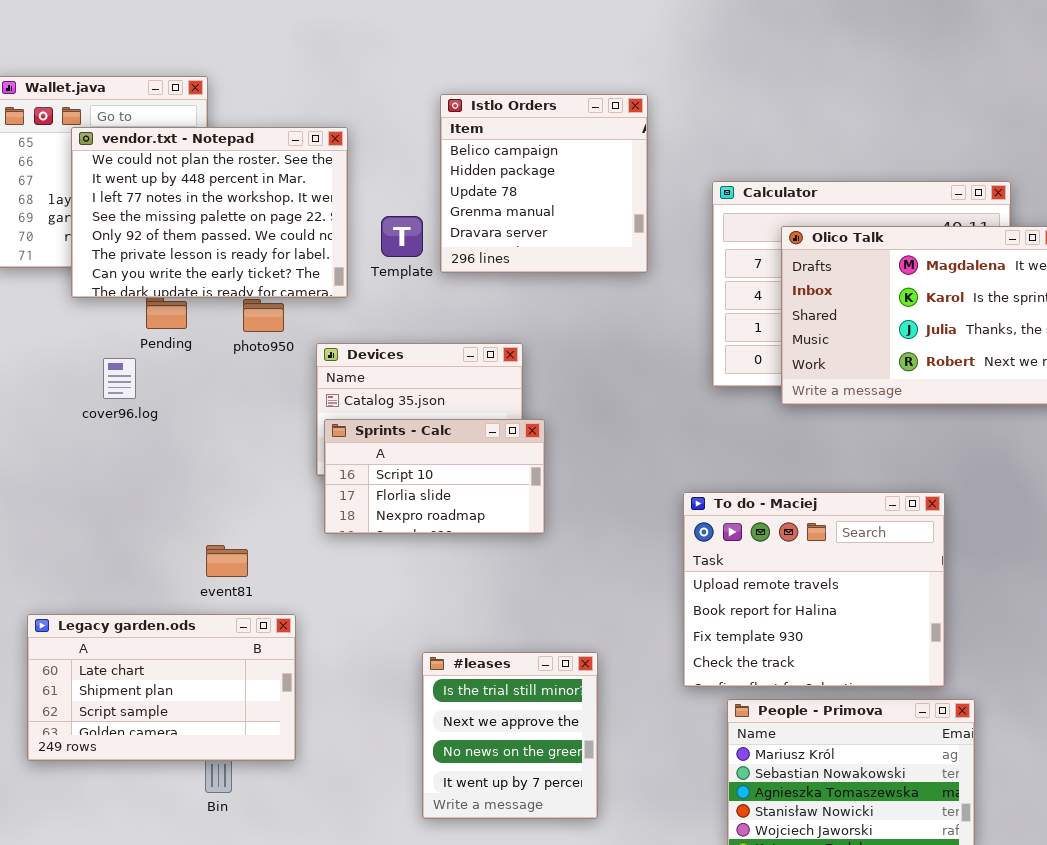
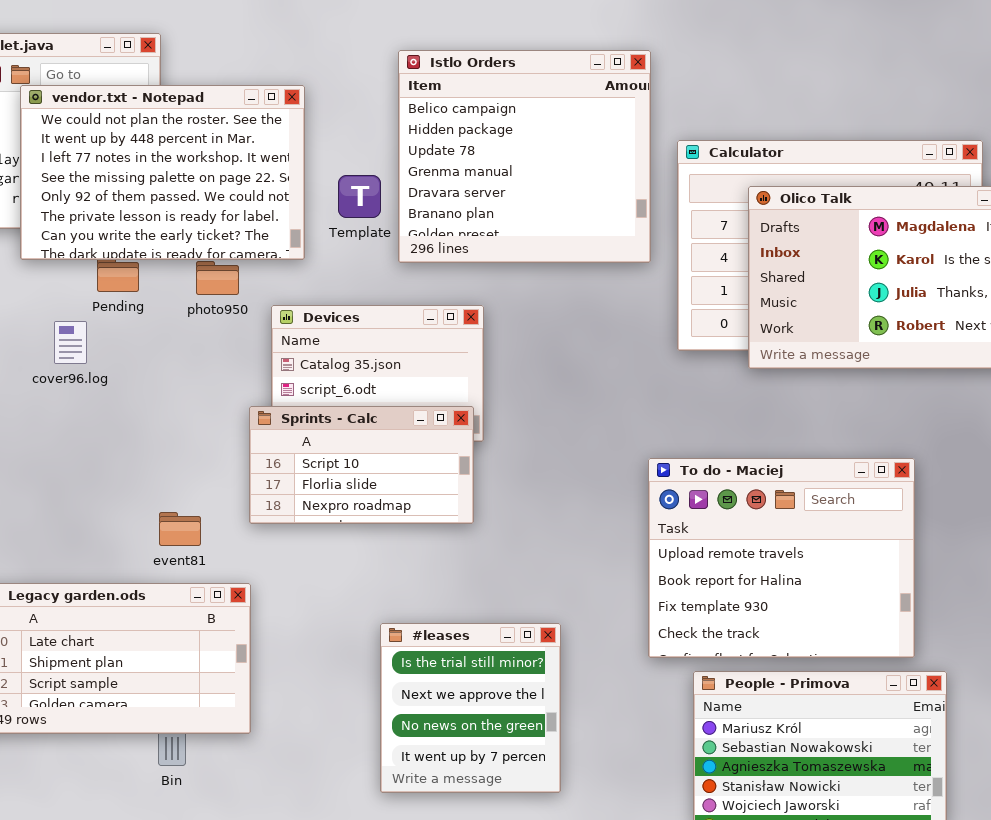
Istlo Orders: [440,94,648,273] -> [398,50,651,263], resized
Sprints - Calc: [324,419,545,534] -> [249,406,474,524], moved

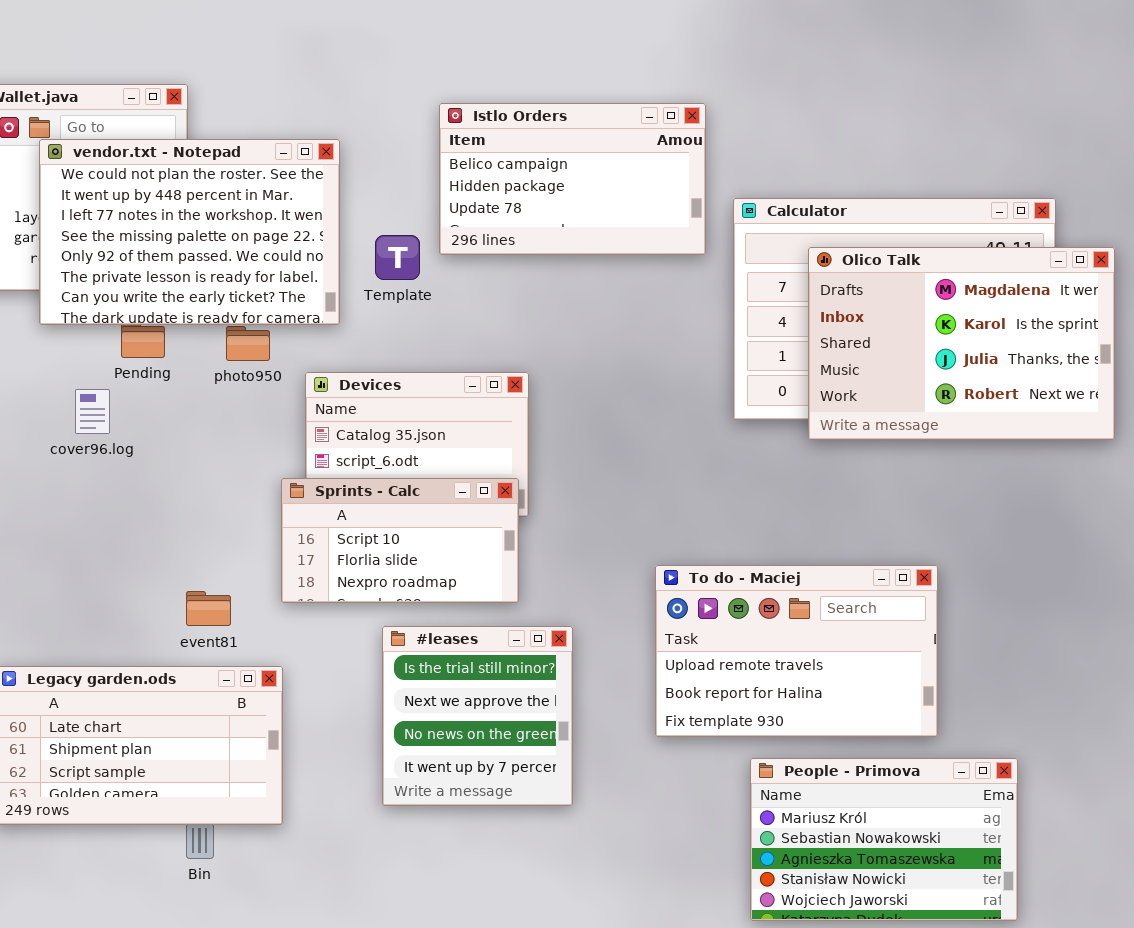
Istlo Orders: [398,50,651,263] -> [439,103,706,255], resized
To do - Maciej: [648,458,915,658] -> [655,565,938,737], moved, resized
#leases: [380,623,561,793] -> [382,626,573,806], moved

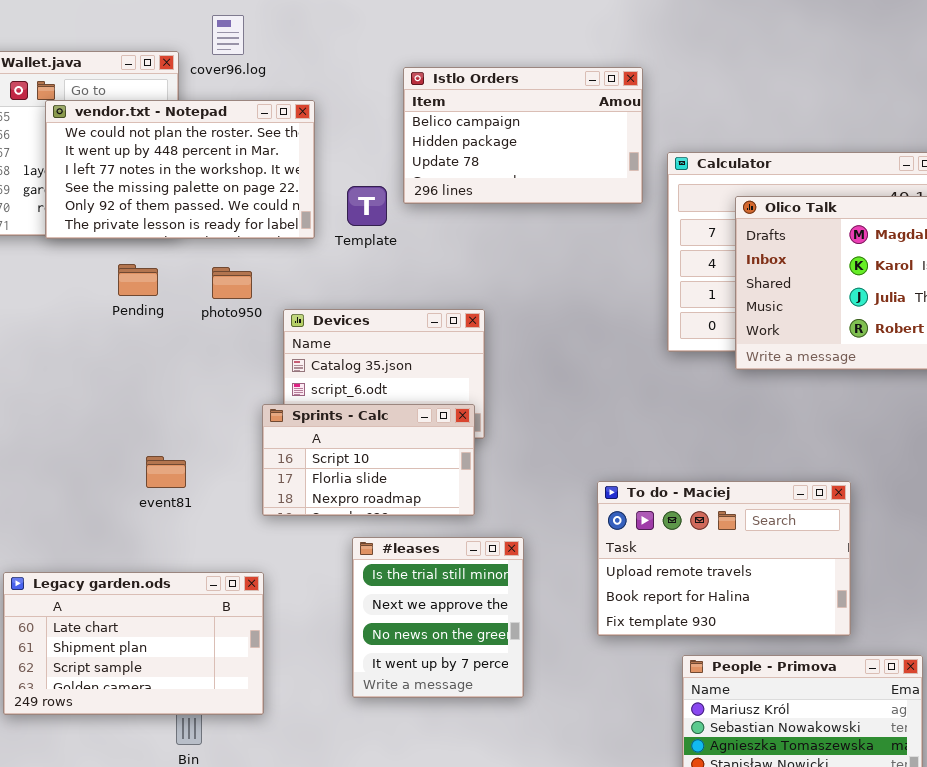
vendor.txt - Notepad: [39,139,340,325] -> [45,100,315,239], resized
cover96.log: [75,389,110,434] -> [212,15,244,55], moved
event81: [186,591,231,626] -> [146,456,186,488], moved

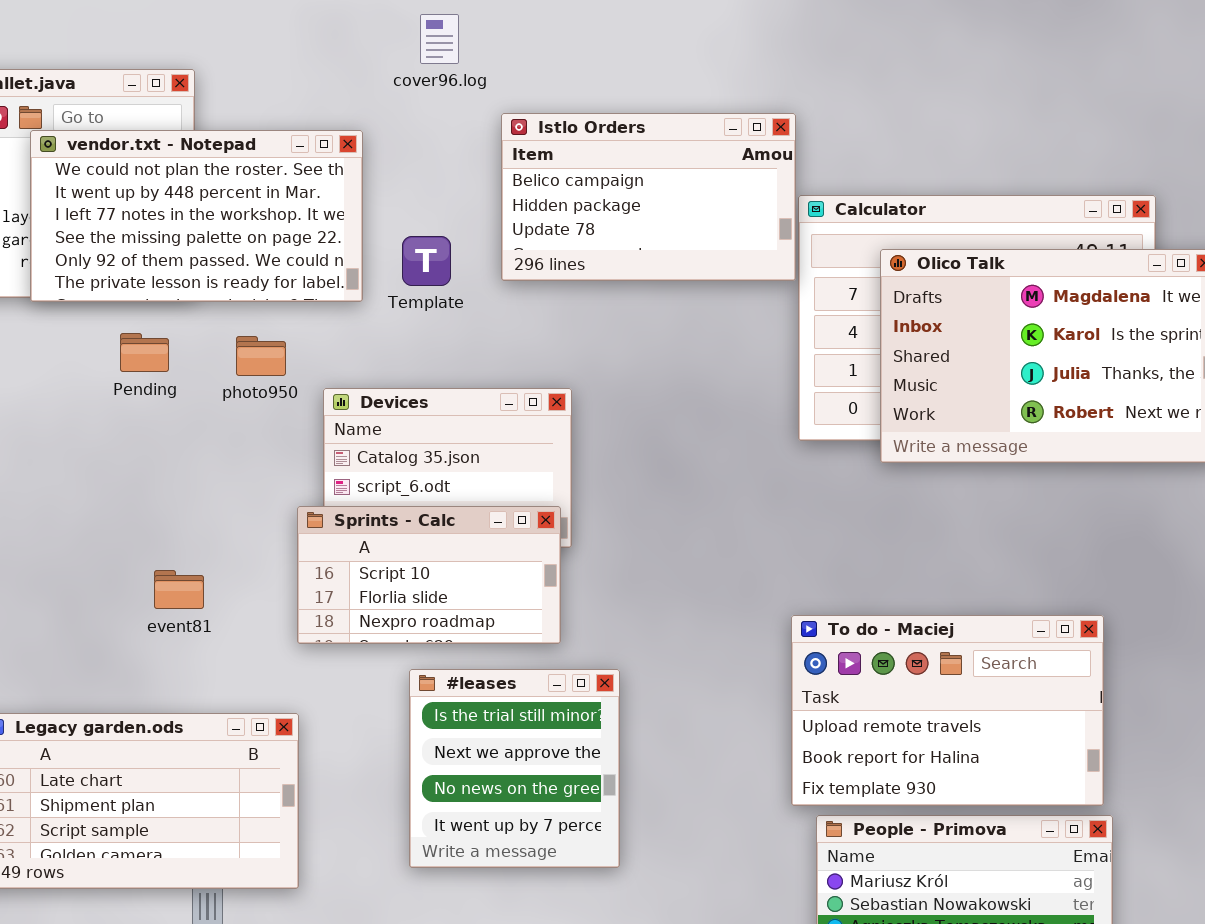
cover96.log: [212,15,244,55] -> [420,14,459,64], moved
Istlo Orders: [403,67,643,204] -> [501,113,796,281], moved
To do - Maciej: [597,481,851,636] -> [791,615,1104,806], moved

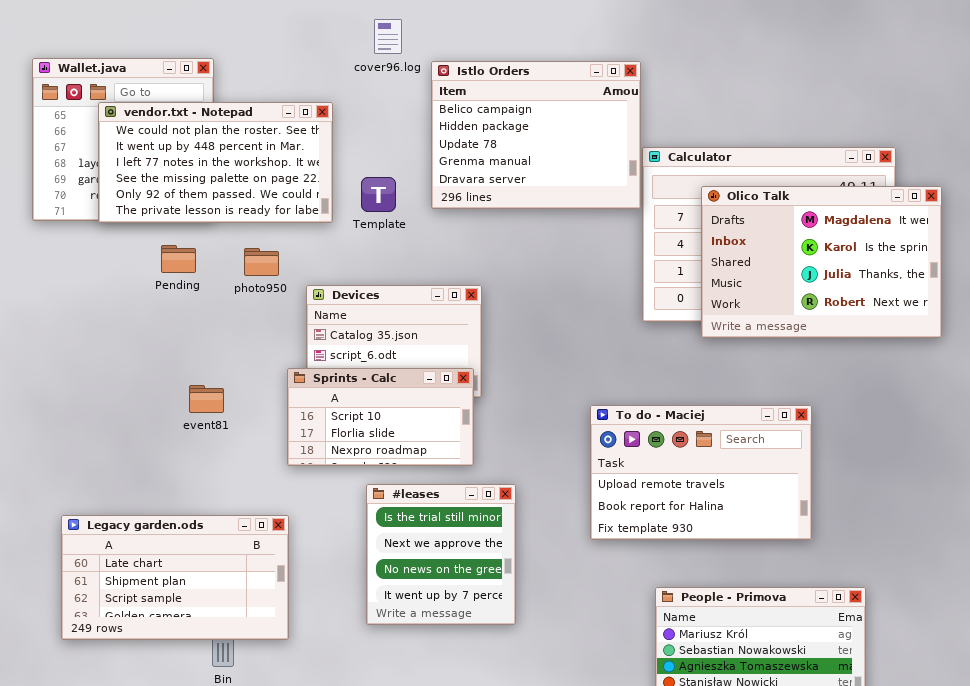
Istlo Orders: [501,113,796,281] -> [431,61,641,209], resized
event81: [154,570,204,609] -> [189,385,224,413], moved
To do - Maciej: [791,615,1104,806] -> [590,405,812,540], moved

